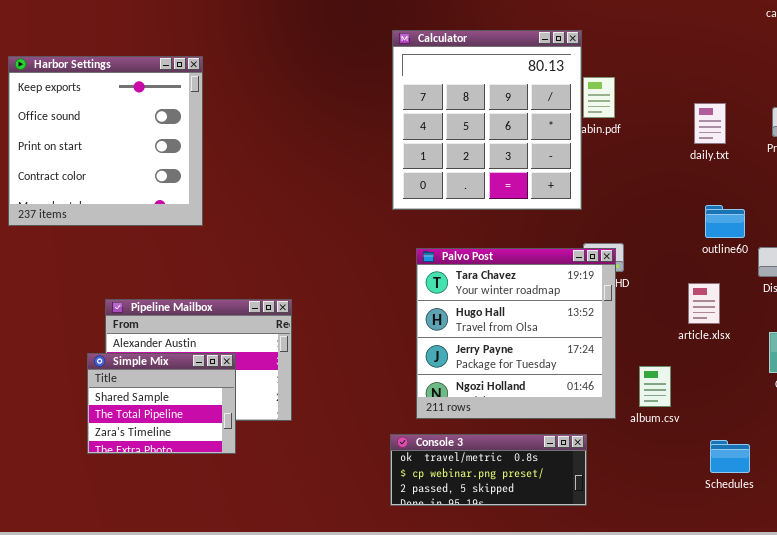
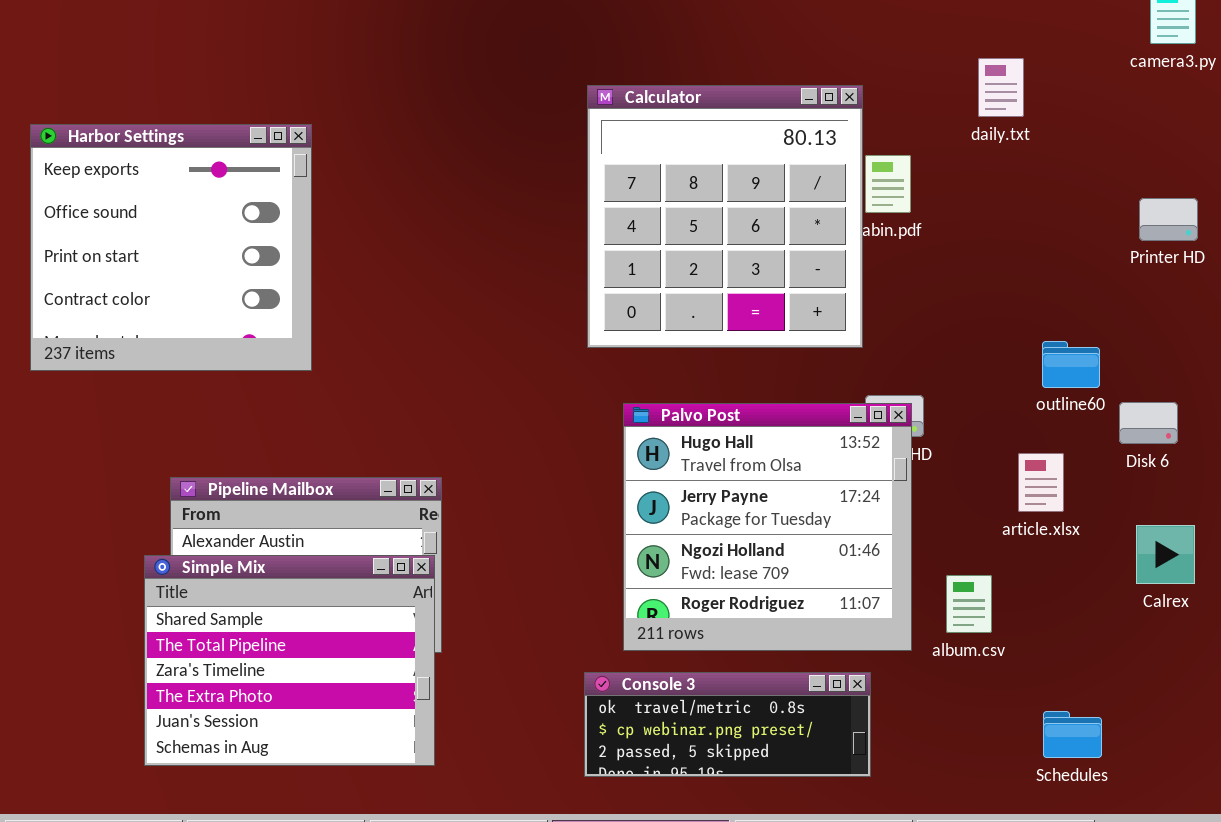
daily.txt: [694,103,726,144] -> [978,58,1024,117], moved
Palvo Post: [416,248,616,419] -> [623,403,912,651], scrolled down 1 row
Simple Mix: [87,353,236,454] -> [144,555,435,766], resized
Schedules: [710,440,750,473] -> [1043,711,1102,758], moved

